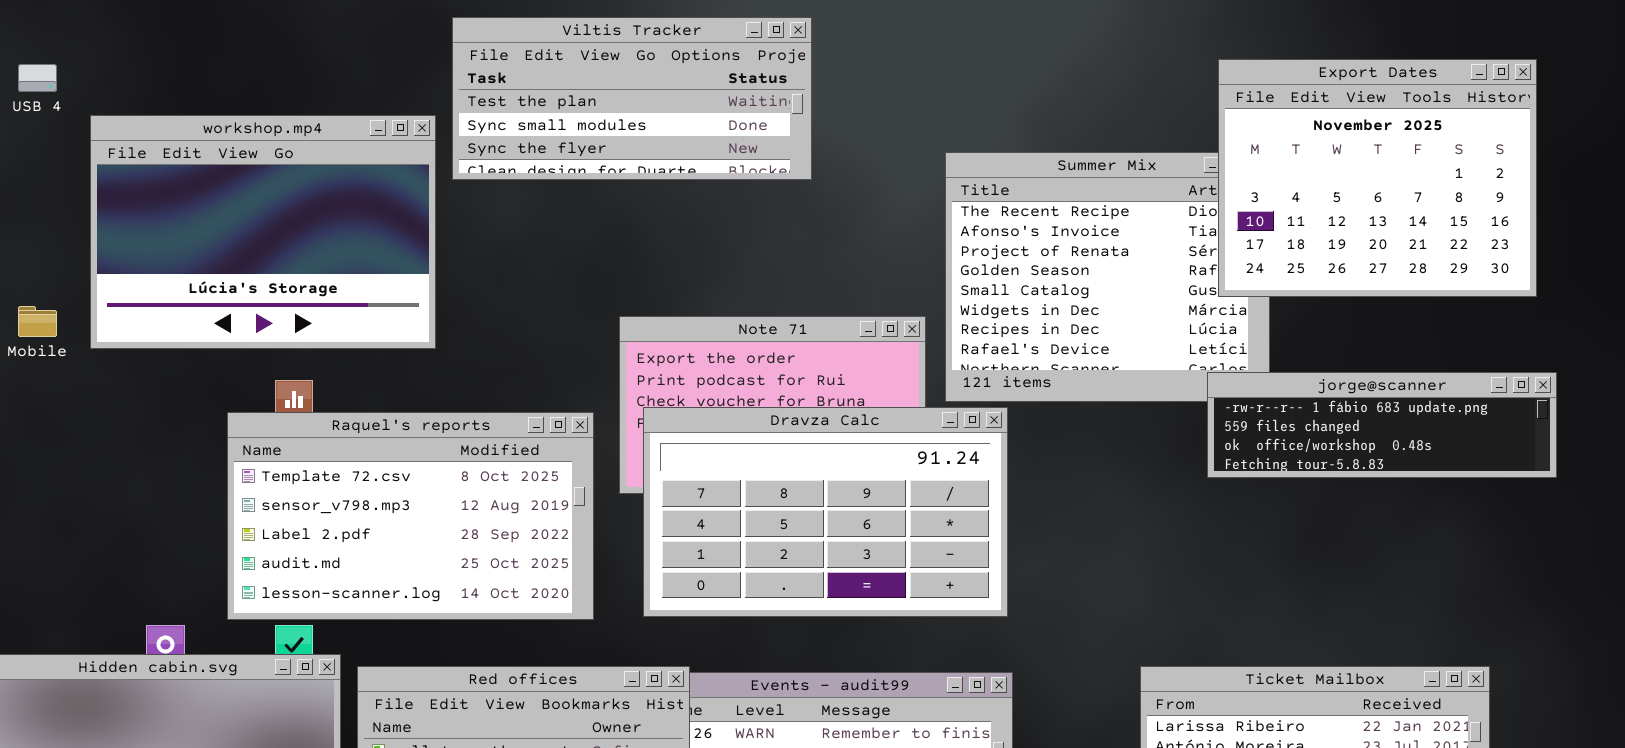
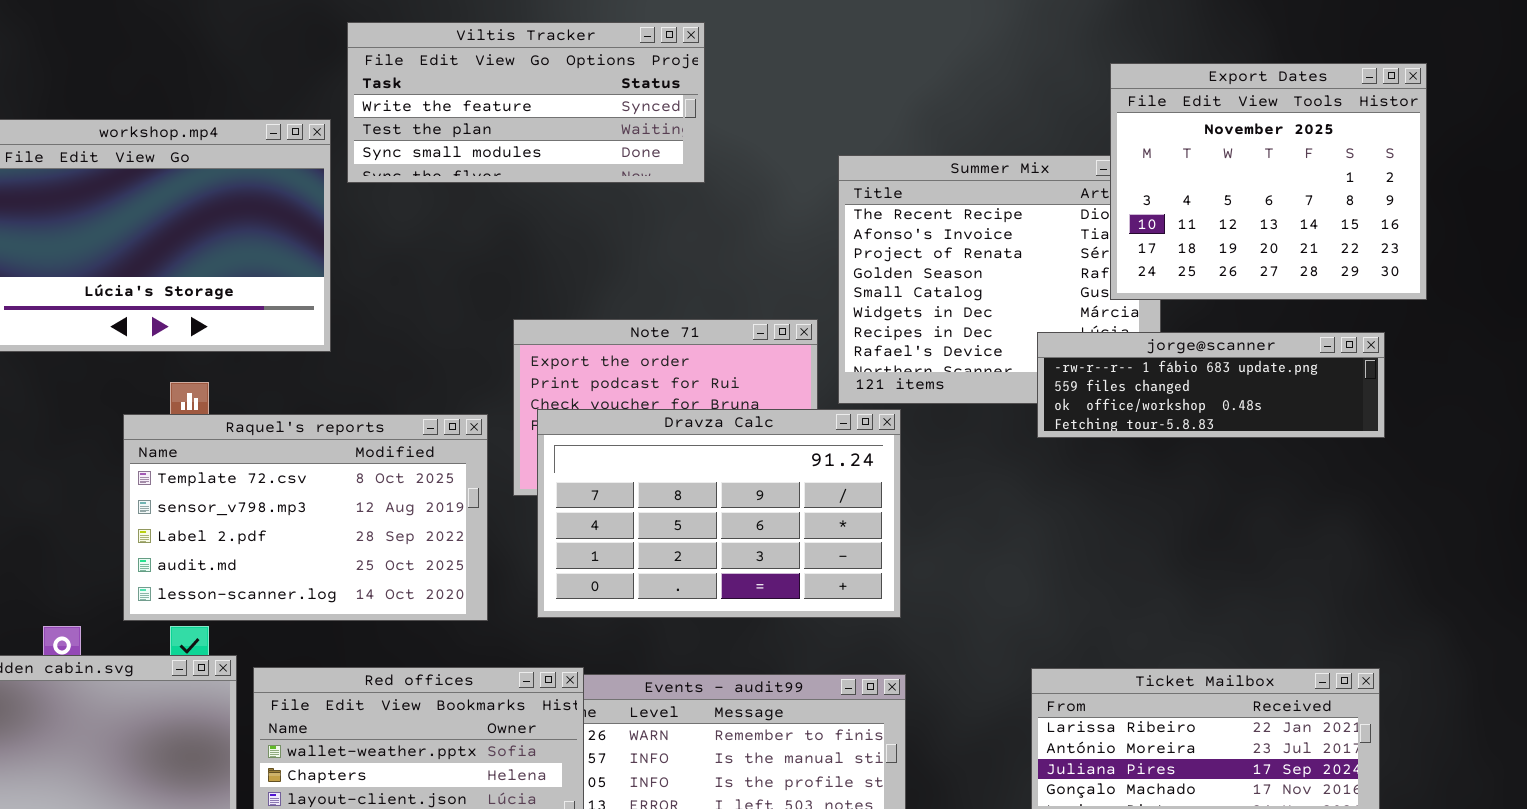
Viltis Tracker: [452,17,812,180] -> [347,22,705,183], scrolled up 1 row
jorge@scanner: [1207,372,1557,478] -> [1037,332,1385,438], moved

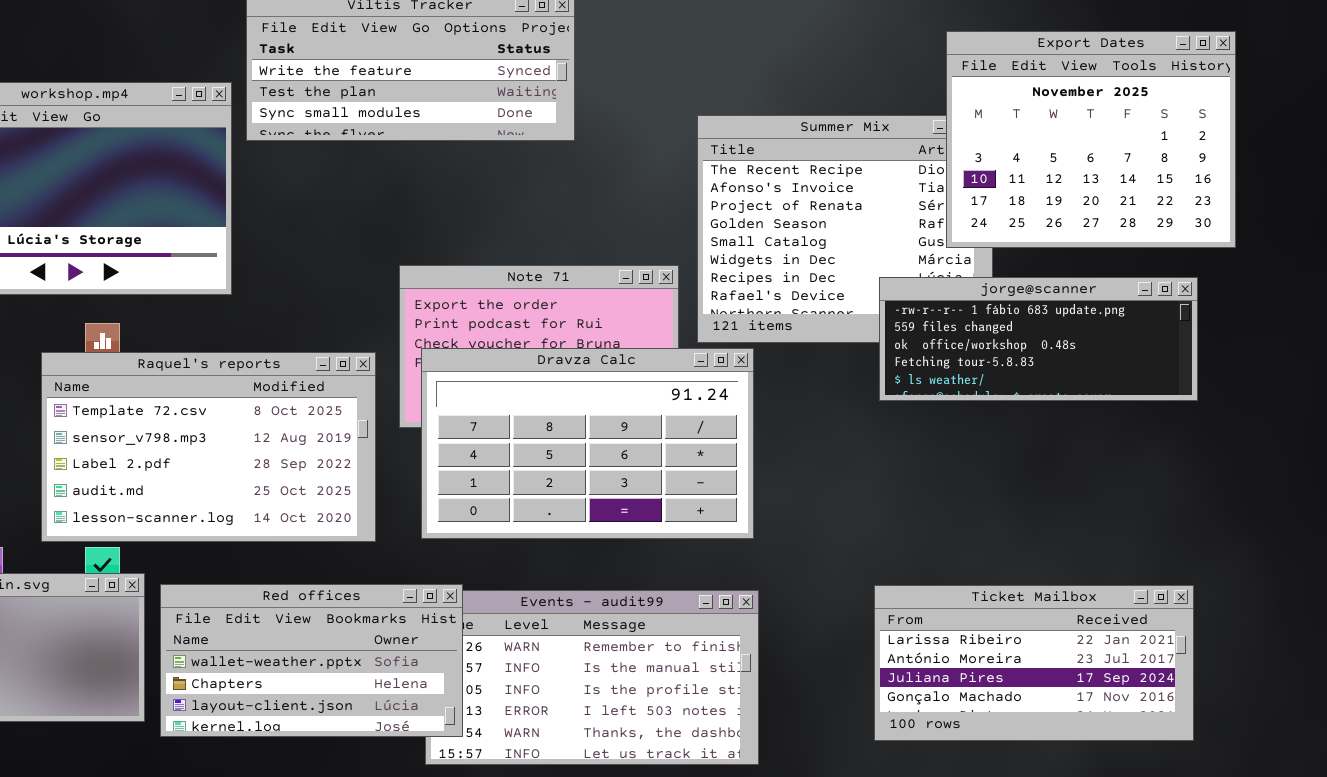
jorge@scanner: [1037,332,1385,438] -> [879,277,1198,401], resized

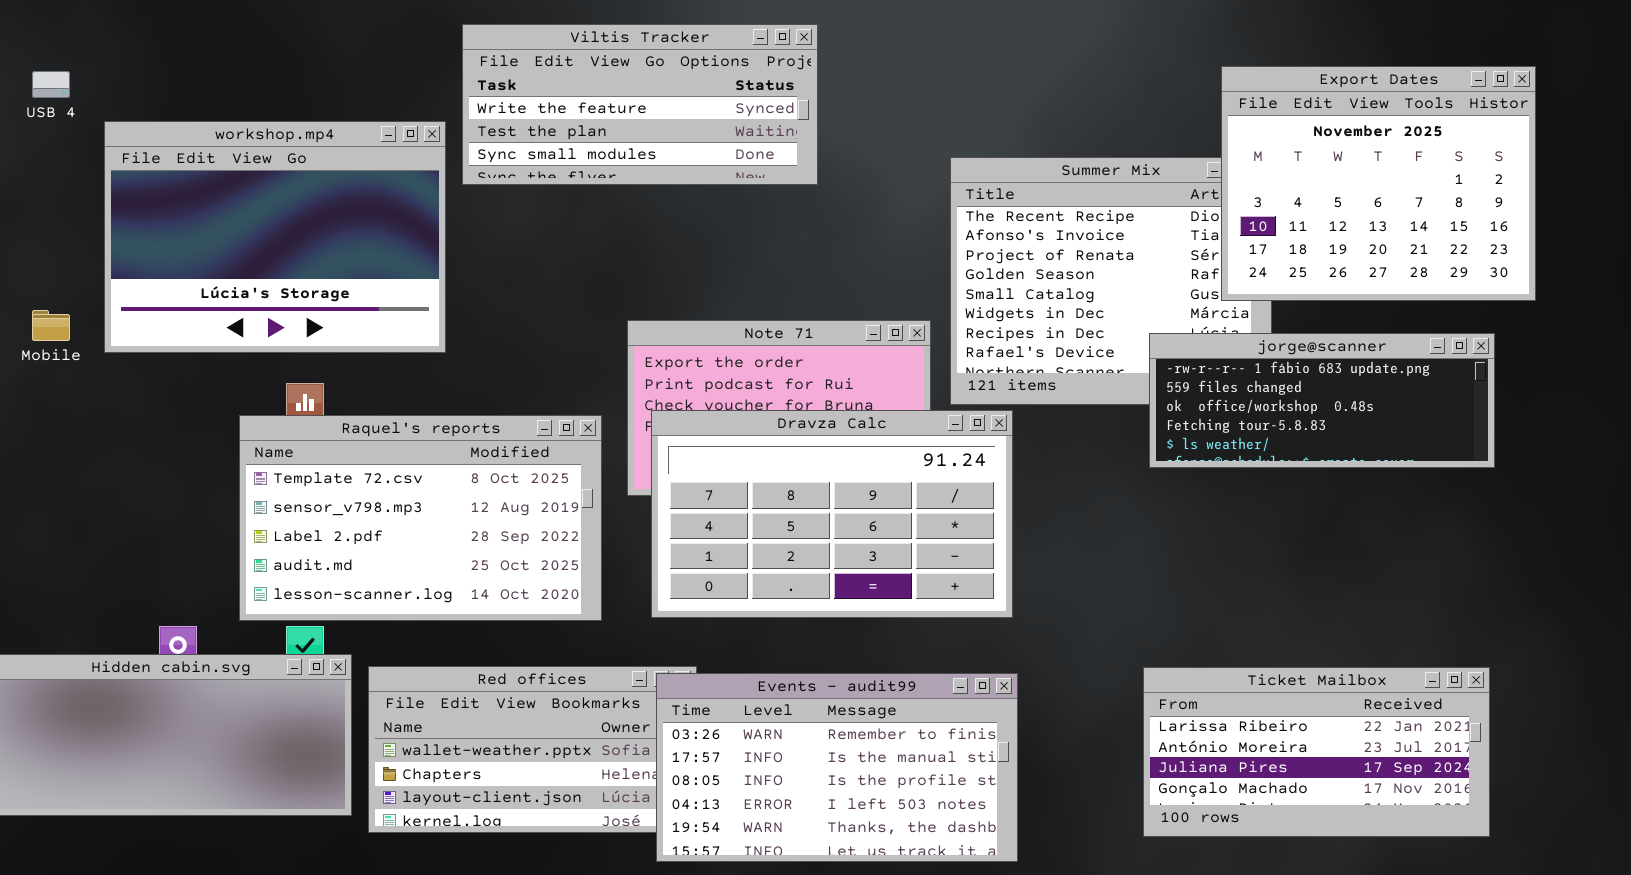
Events - audit99: [425,590,759,765] -> [656,673,1018,862], raised

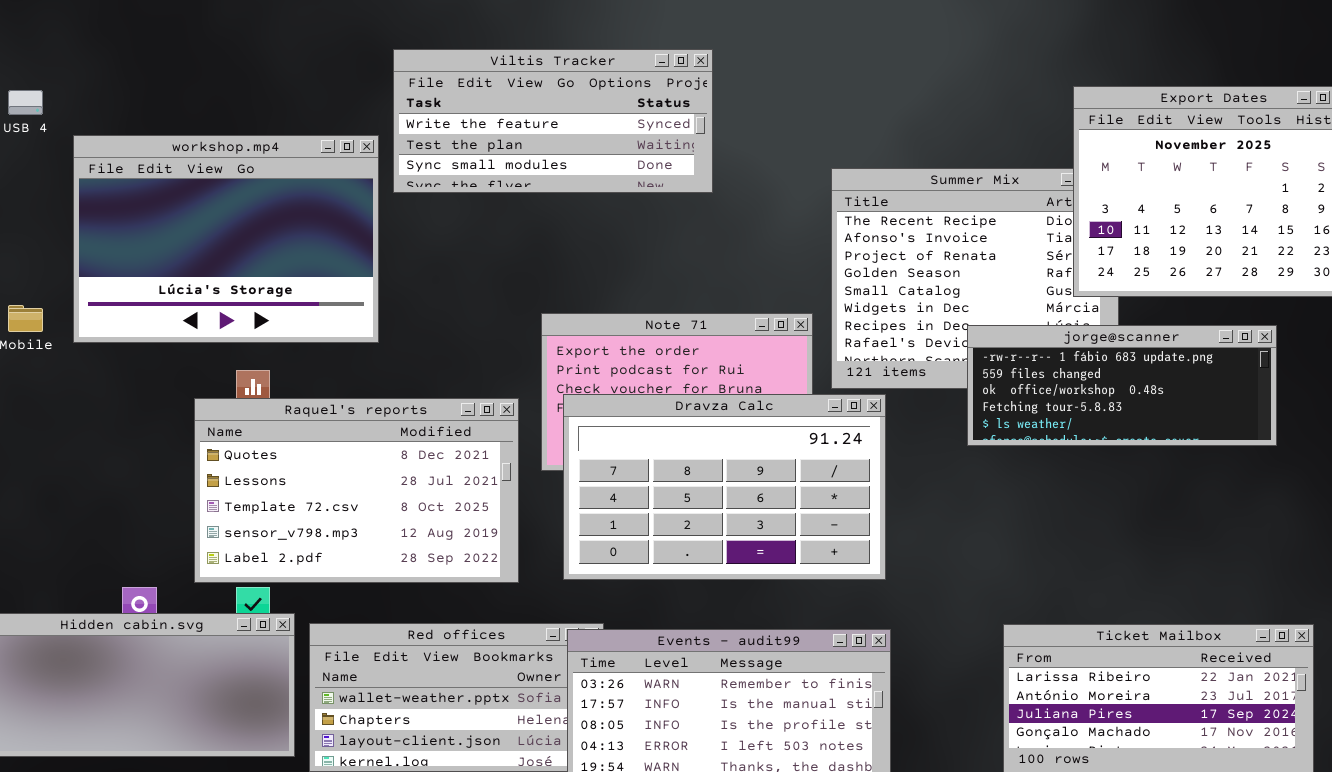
jorge@scanner: [1149,333,1495,468] -> [967,325,1277,446], moved
Raquel's reports: [239,415,602,621] -> [194,398,519,583], scrolled up 2 rows

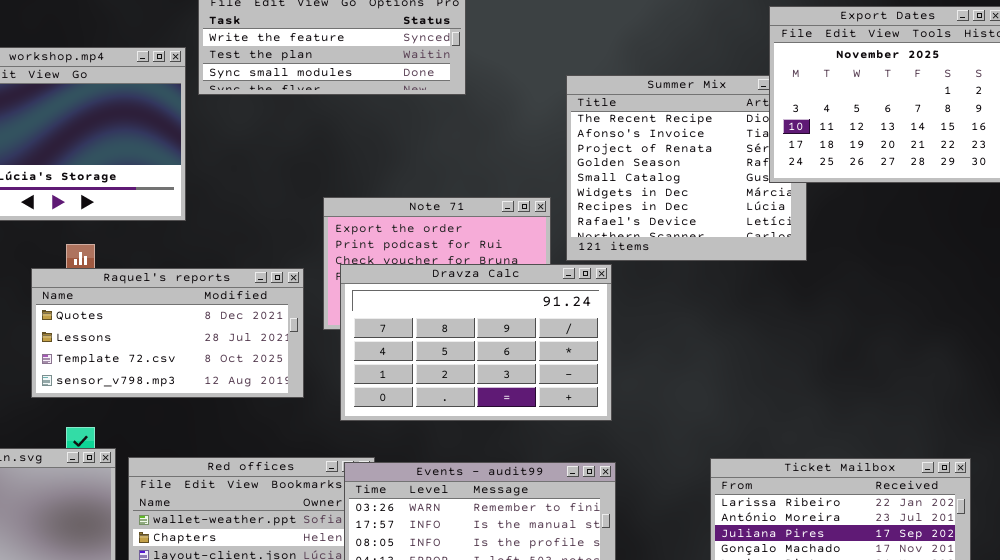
jorge@scanner: [967,325,1277,446] -> none, closed
Raquel's reports: [194,398,519,583] -> [31,268,304,398], resized

